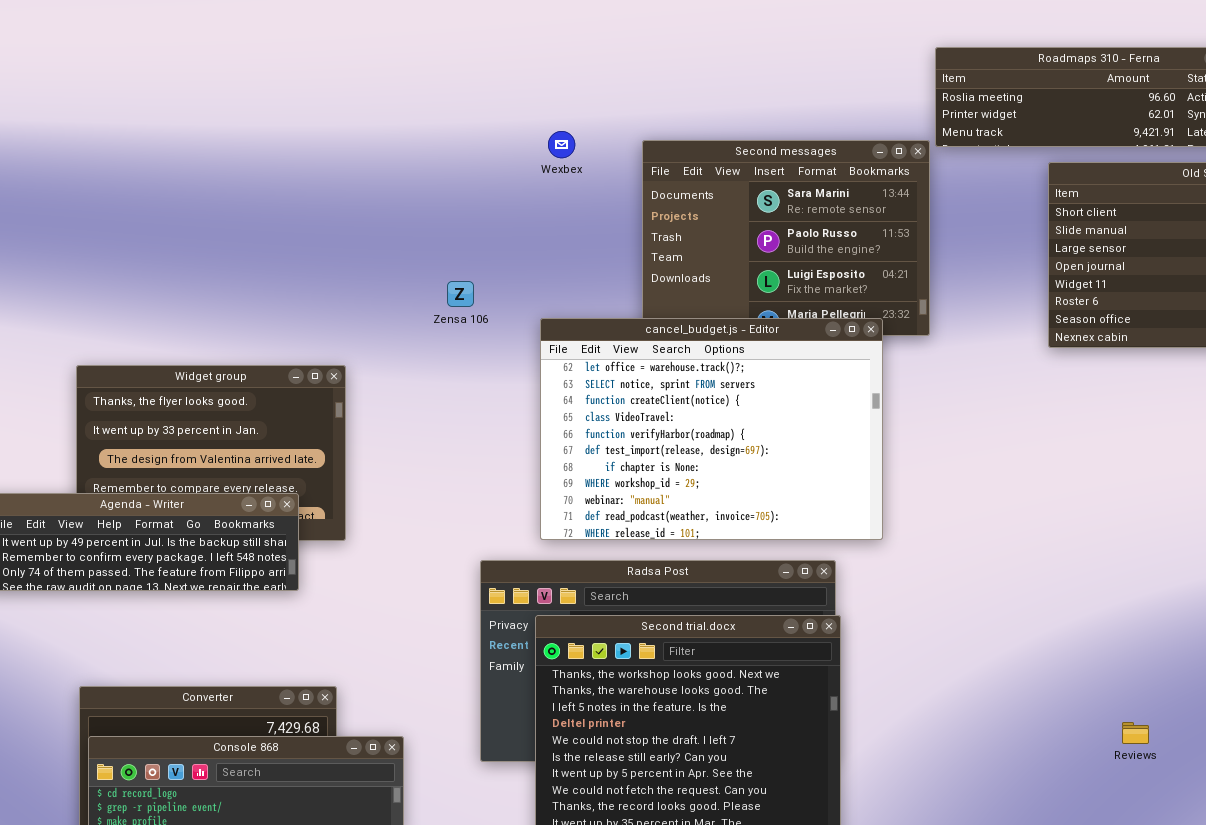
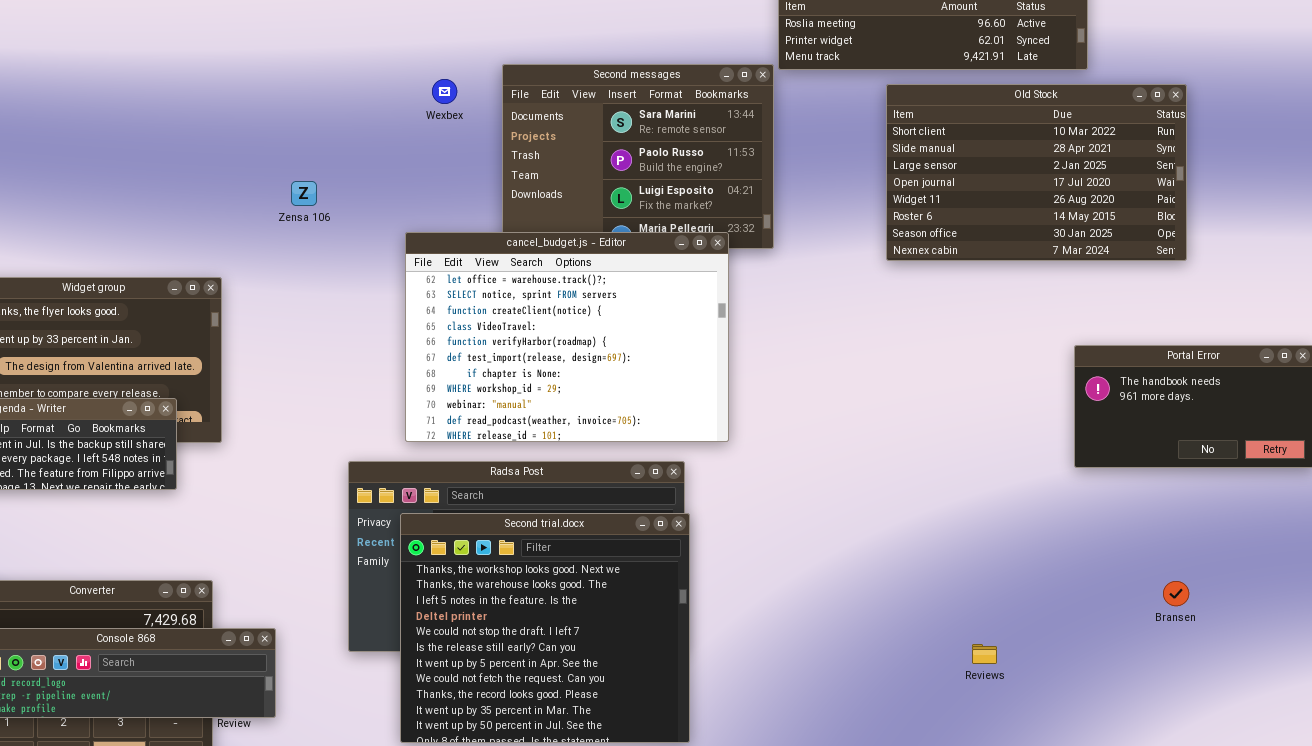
Wexbex: [548,131,575,158] -> [432,79,457,104], moved
Zensa 106: [447,281,474,307] -> [291,181,317,206], moved
Reviews: [1122,722,1149,744] -> [972,644,997,664], moved

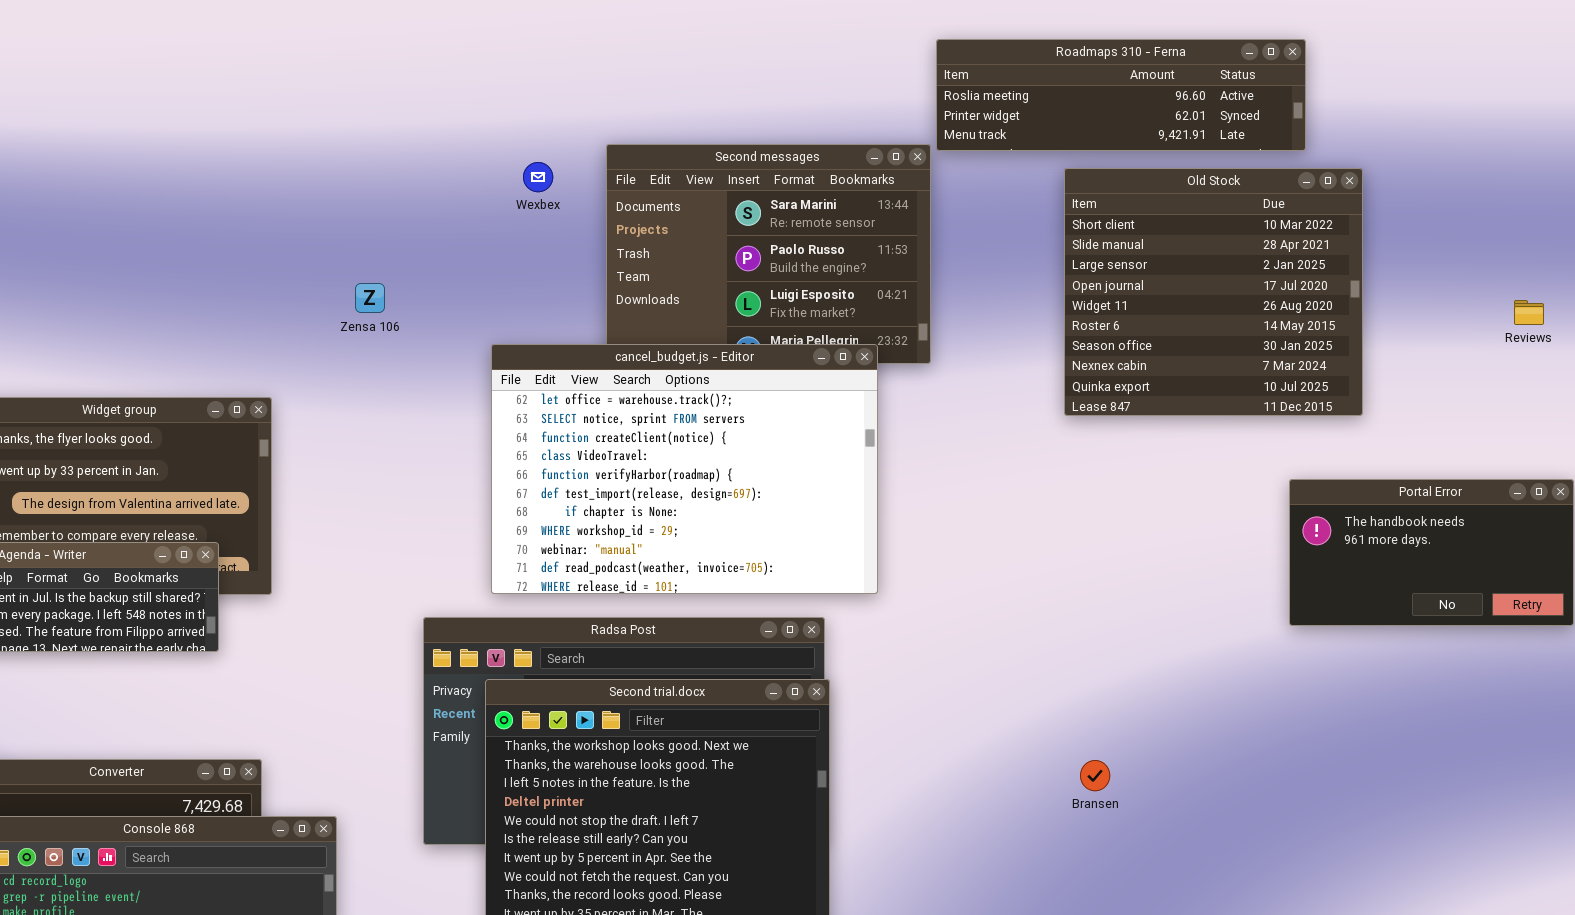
Old Stock: [886,84,1187,261] -> [1064,168,1363,416], resized
Bransen: [1163,581,1189,606] -> [1080,760,1110,791], moved
Reviews: [972,644,997,664] -> [1514,300,1544,325], moved

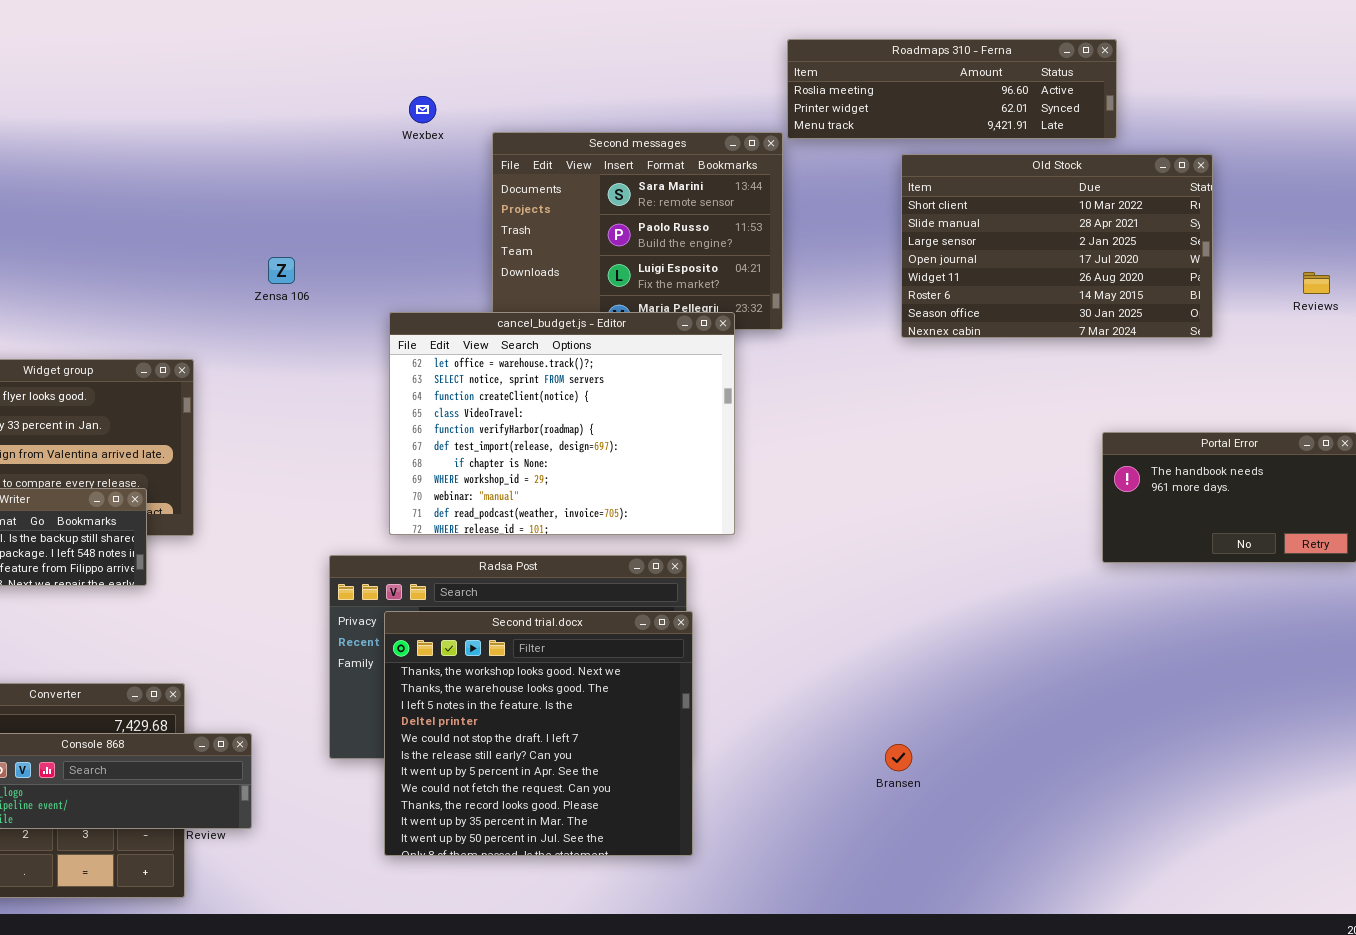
Wexbex: [523,162,553,192] -> [409,96,436,123], moved
Old Stock: [1064,168,1363,416] -> [901,154,1213,338], resized
Bransen: [1080,760,1110,791] -> [885,744,912,771], moved

